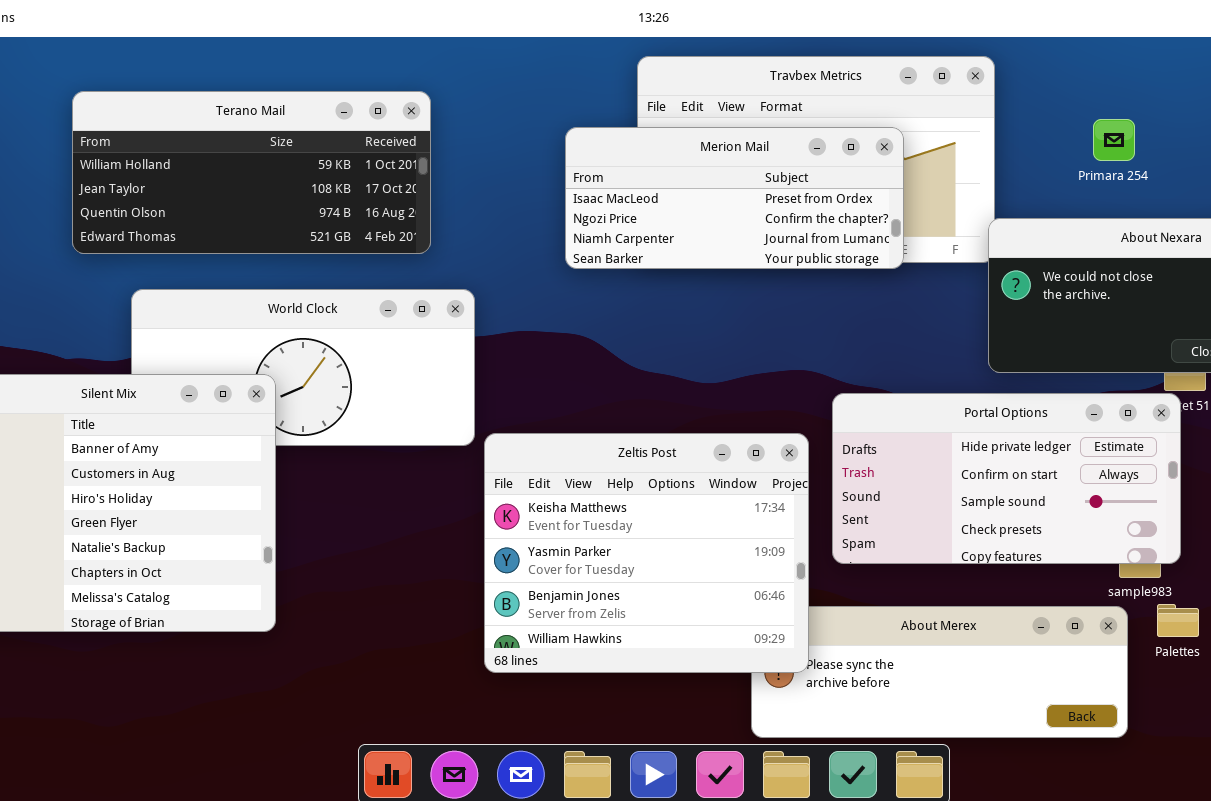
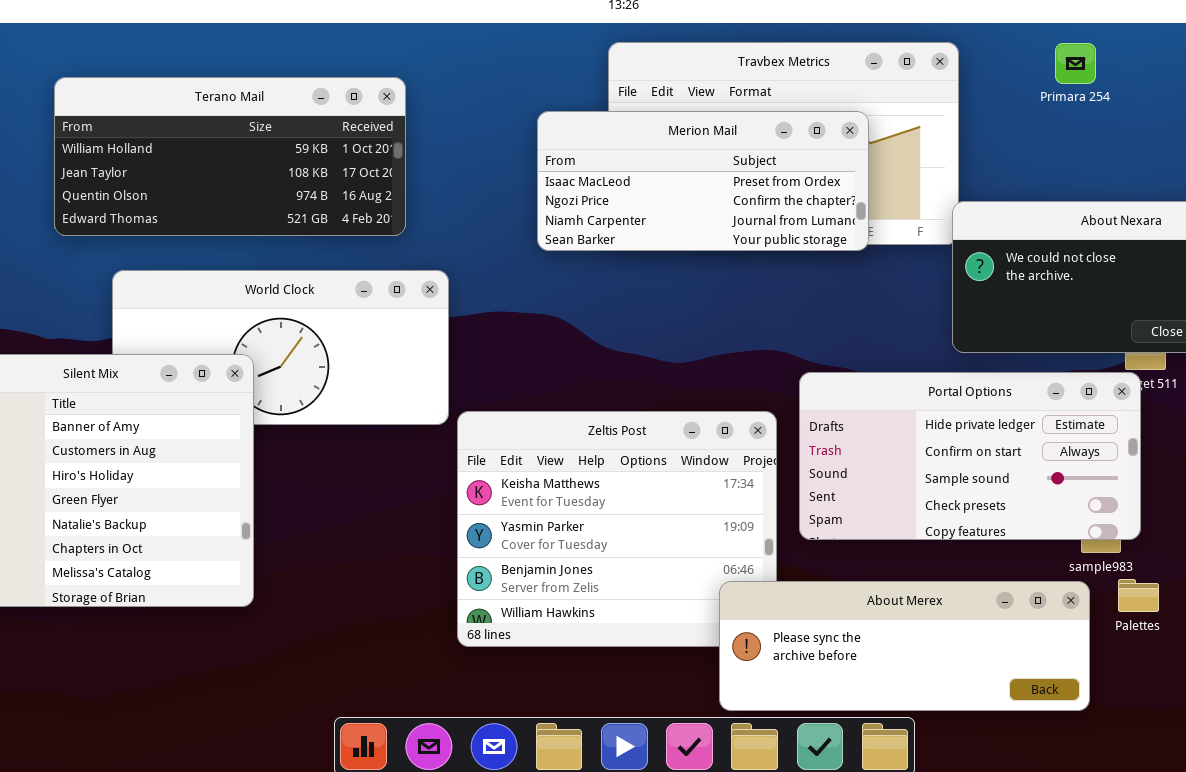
Primara 254: [1093,119,1135,161] -> [1055,43,1096,84], moved
About Merex: [751,606,1128,738] -> [719,581,1090,711], raised

